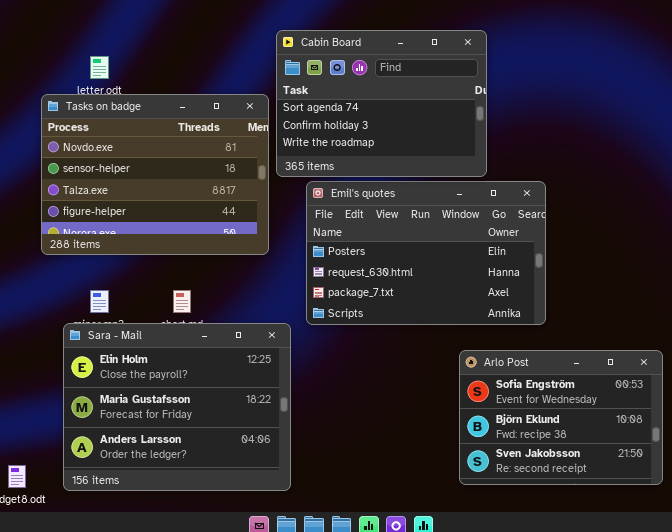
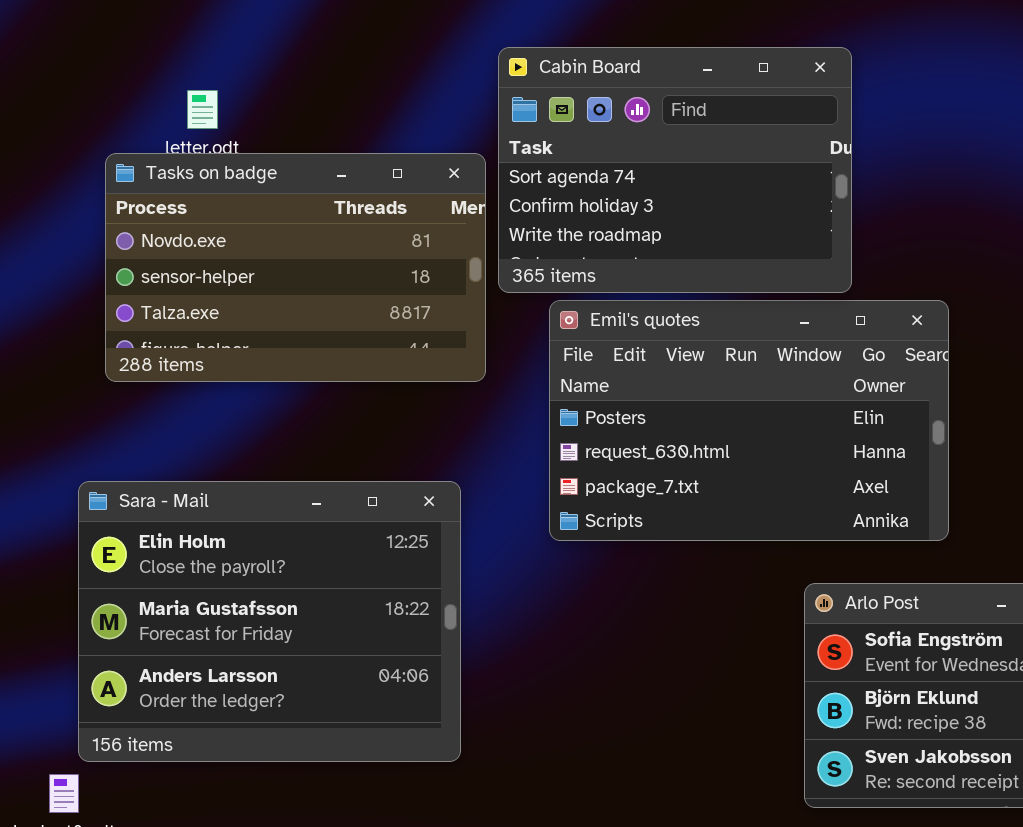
Tasks on badge: [41,94,269,255] -> [105,153,486,382], resized
Sara - Mail: [63,323,291,491] -> [78,481,461,762], moved

